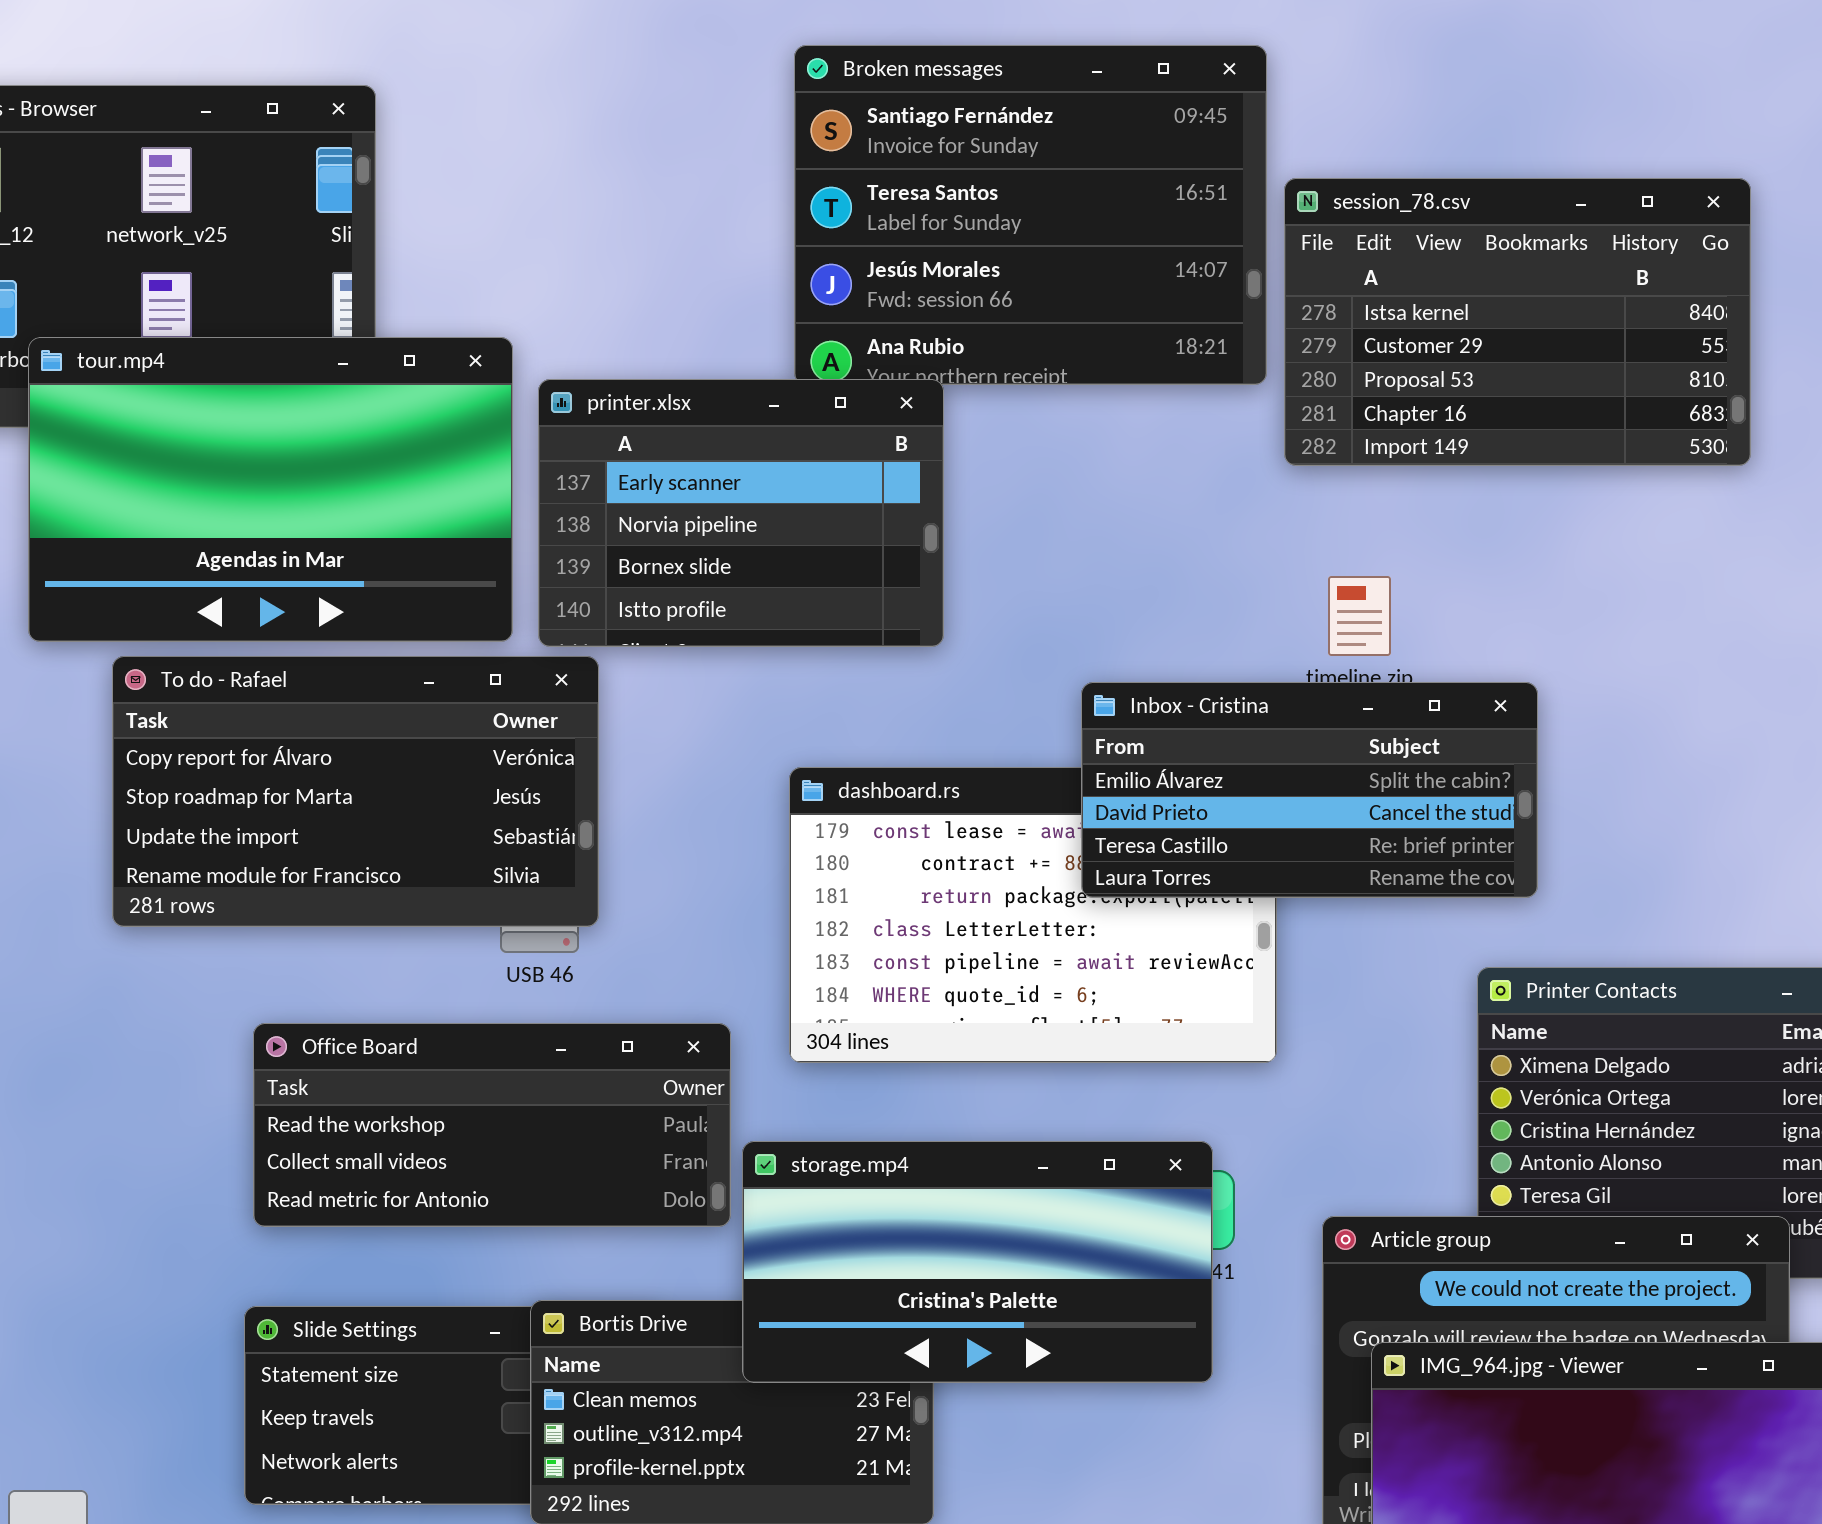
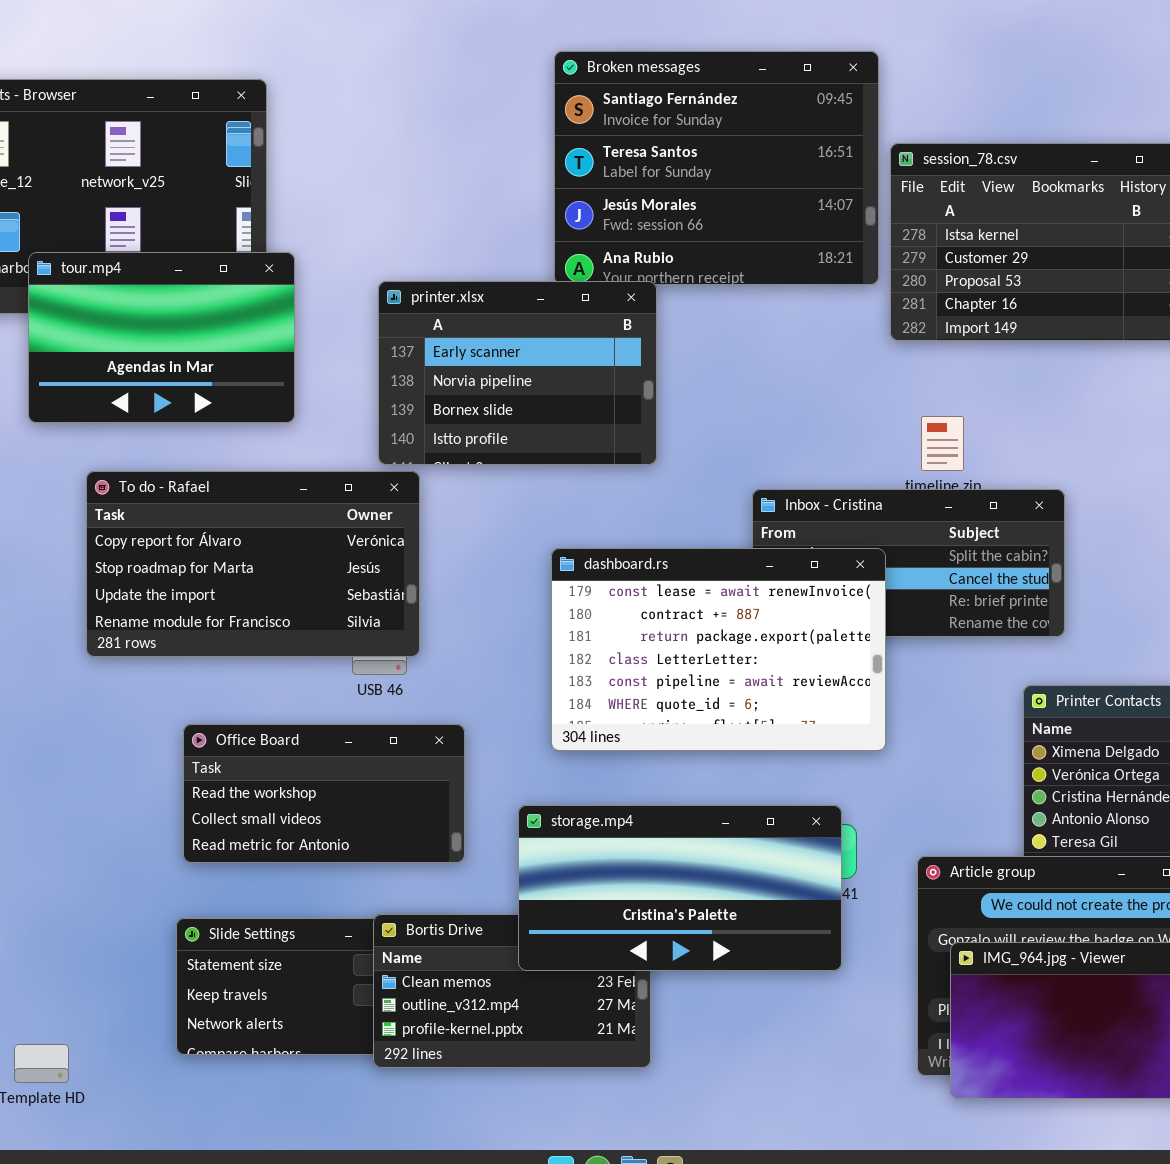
tour.mp4: [28,337,513,642] -> [28,252,295,423], resized
dashboard.rs: [789,767,1277,1063] -> [551,548,886,751], raised
Office Board: [253,1023,731,1227] -> [183,724,465,863], resized

